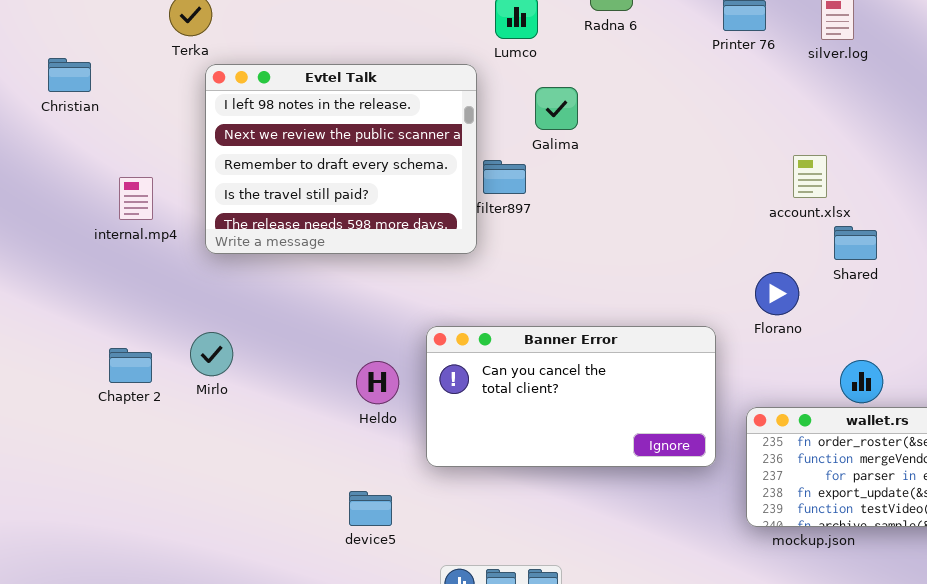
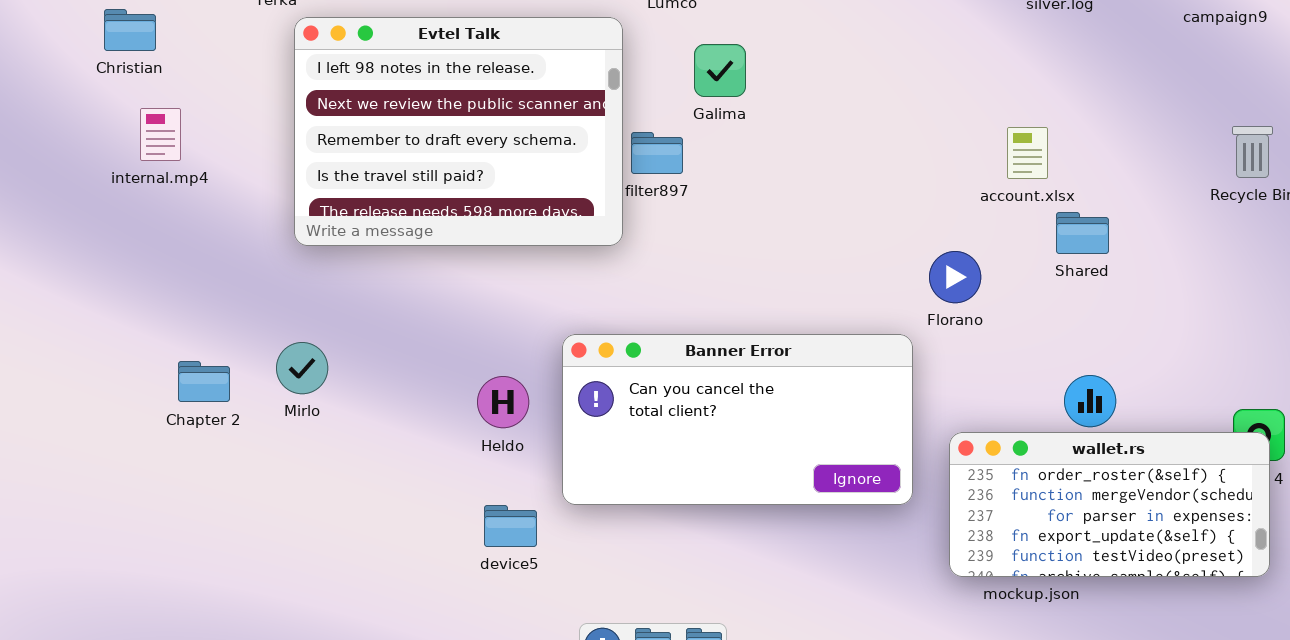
internal.mp4: [119,177,153,220] -> [140,108,181,161], moved
Florano: [755,272,799,315] -> [929,251,981,303], moved
device5: [349,491,392,526] -> [484,505,537,547], moved

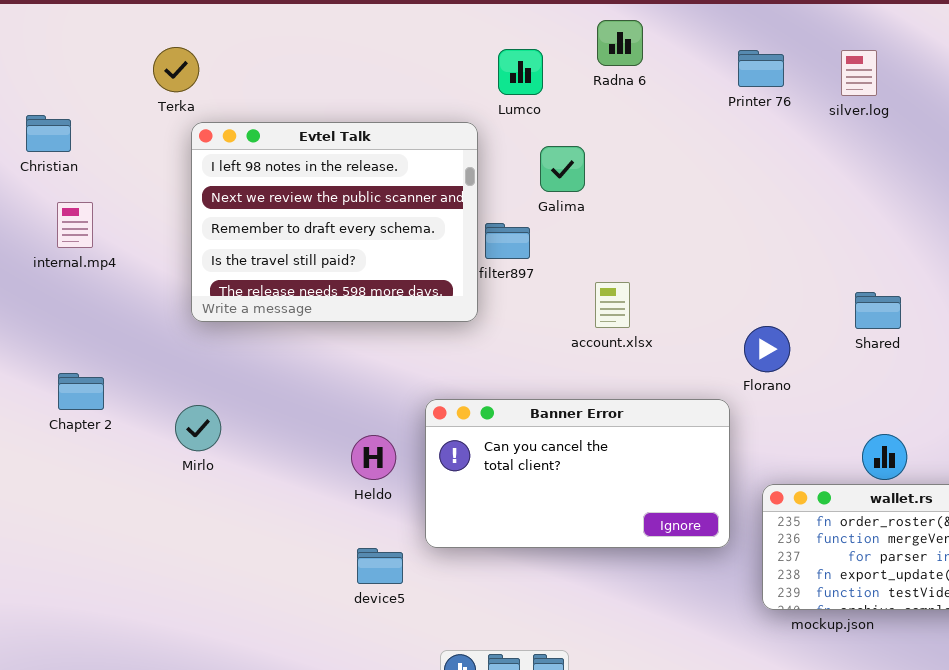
account.xlsx: [1007,127,1048,179] -> [595,282,630,328], moved
Chapter 2: [178,361,230,402] -> [58,373,104,410], moved

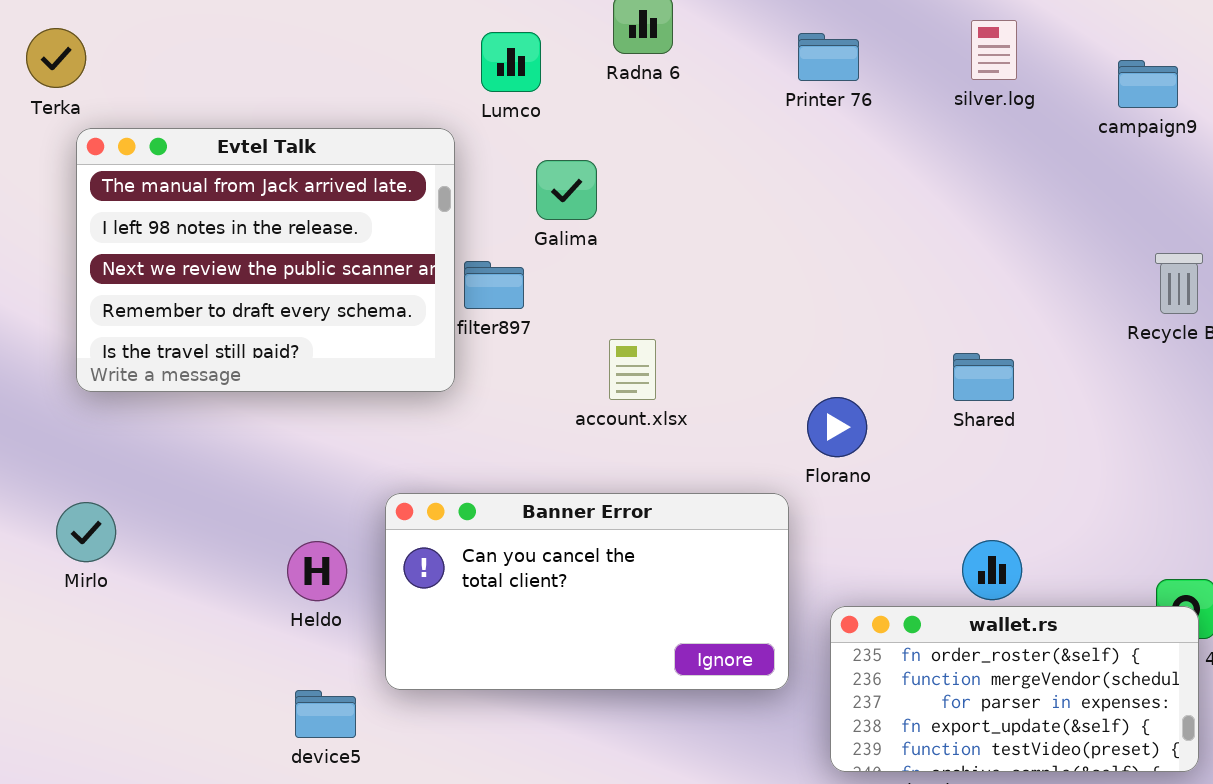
silver.log: [841,50,877,96] -> [971,20,1017,80], moved
Evtel Talk: [191,122,478,322] -> [76,128,455,392], scrolled up 1 row

